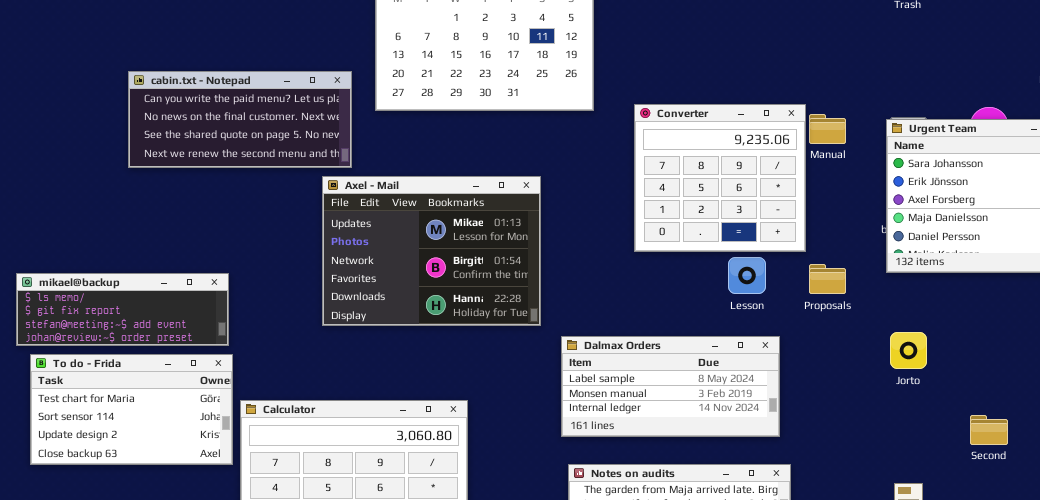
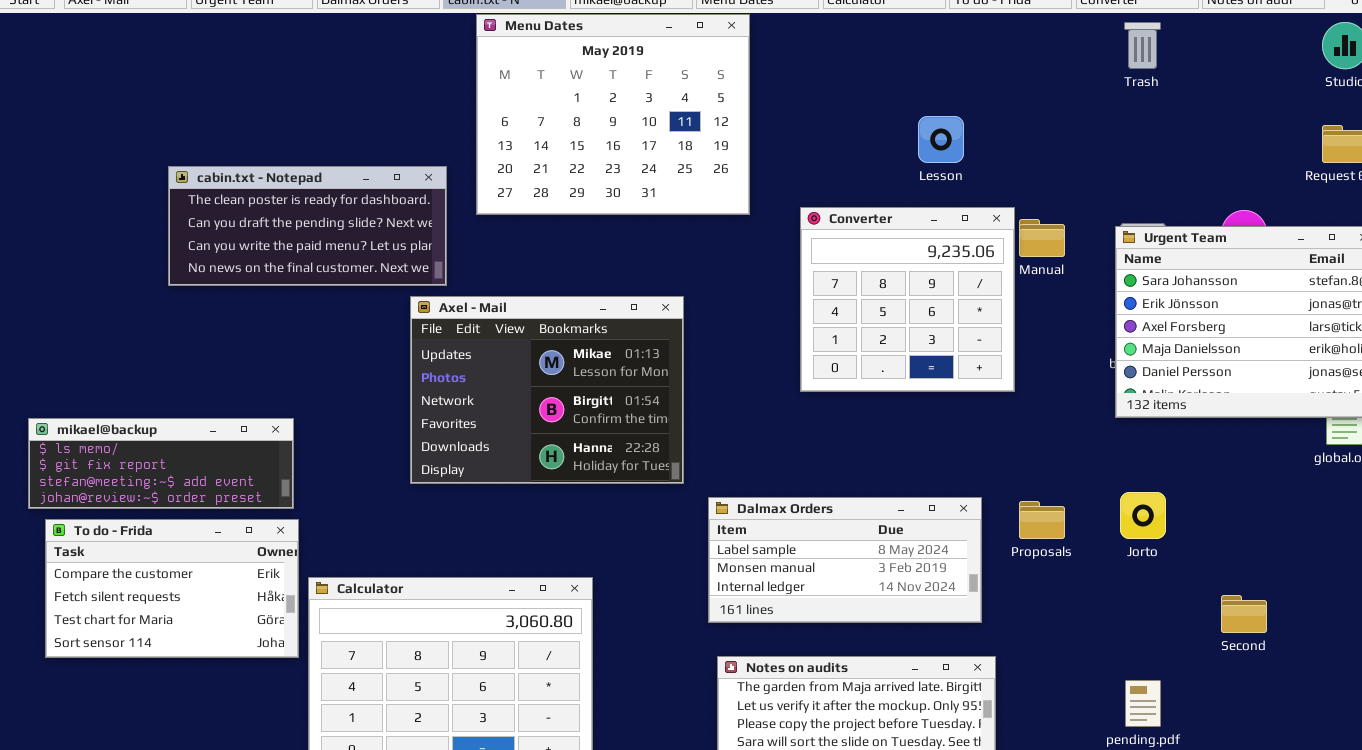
cabin.txt - Notepad: [128,71,352,168] -> [168,166,447,286], scrolled up 2 rows
Lesson: [728,257,766,294] -> [918,116,964,163], moved
Proposals: [809,264,846,294] -> [1019,501,1065,539], moved
To do - Frida: [30,354,233,465] -> [45,519,299,658], scrolled up 2 rows

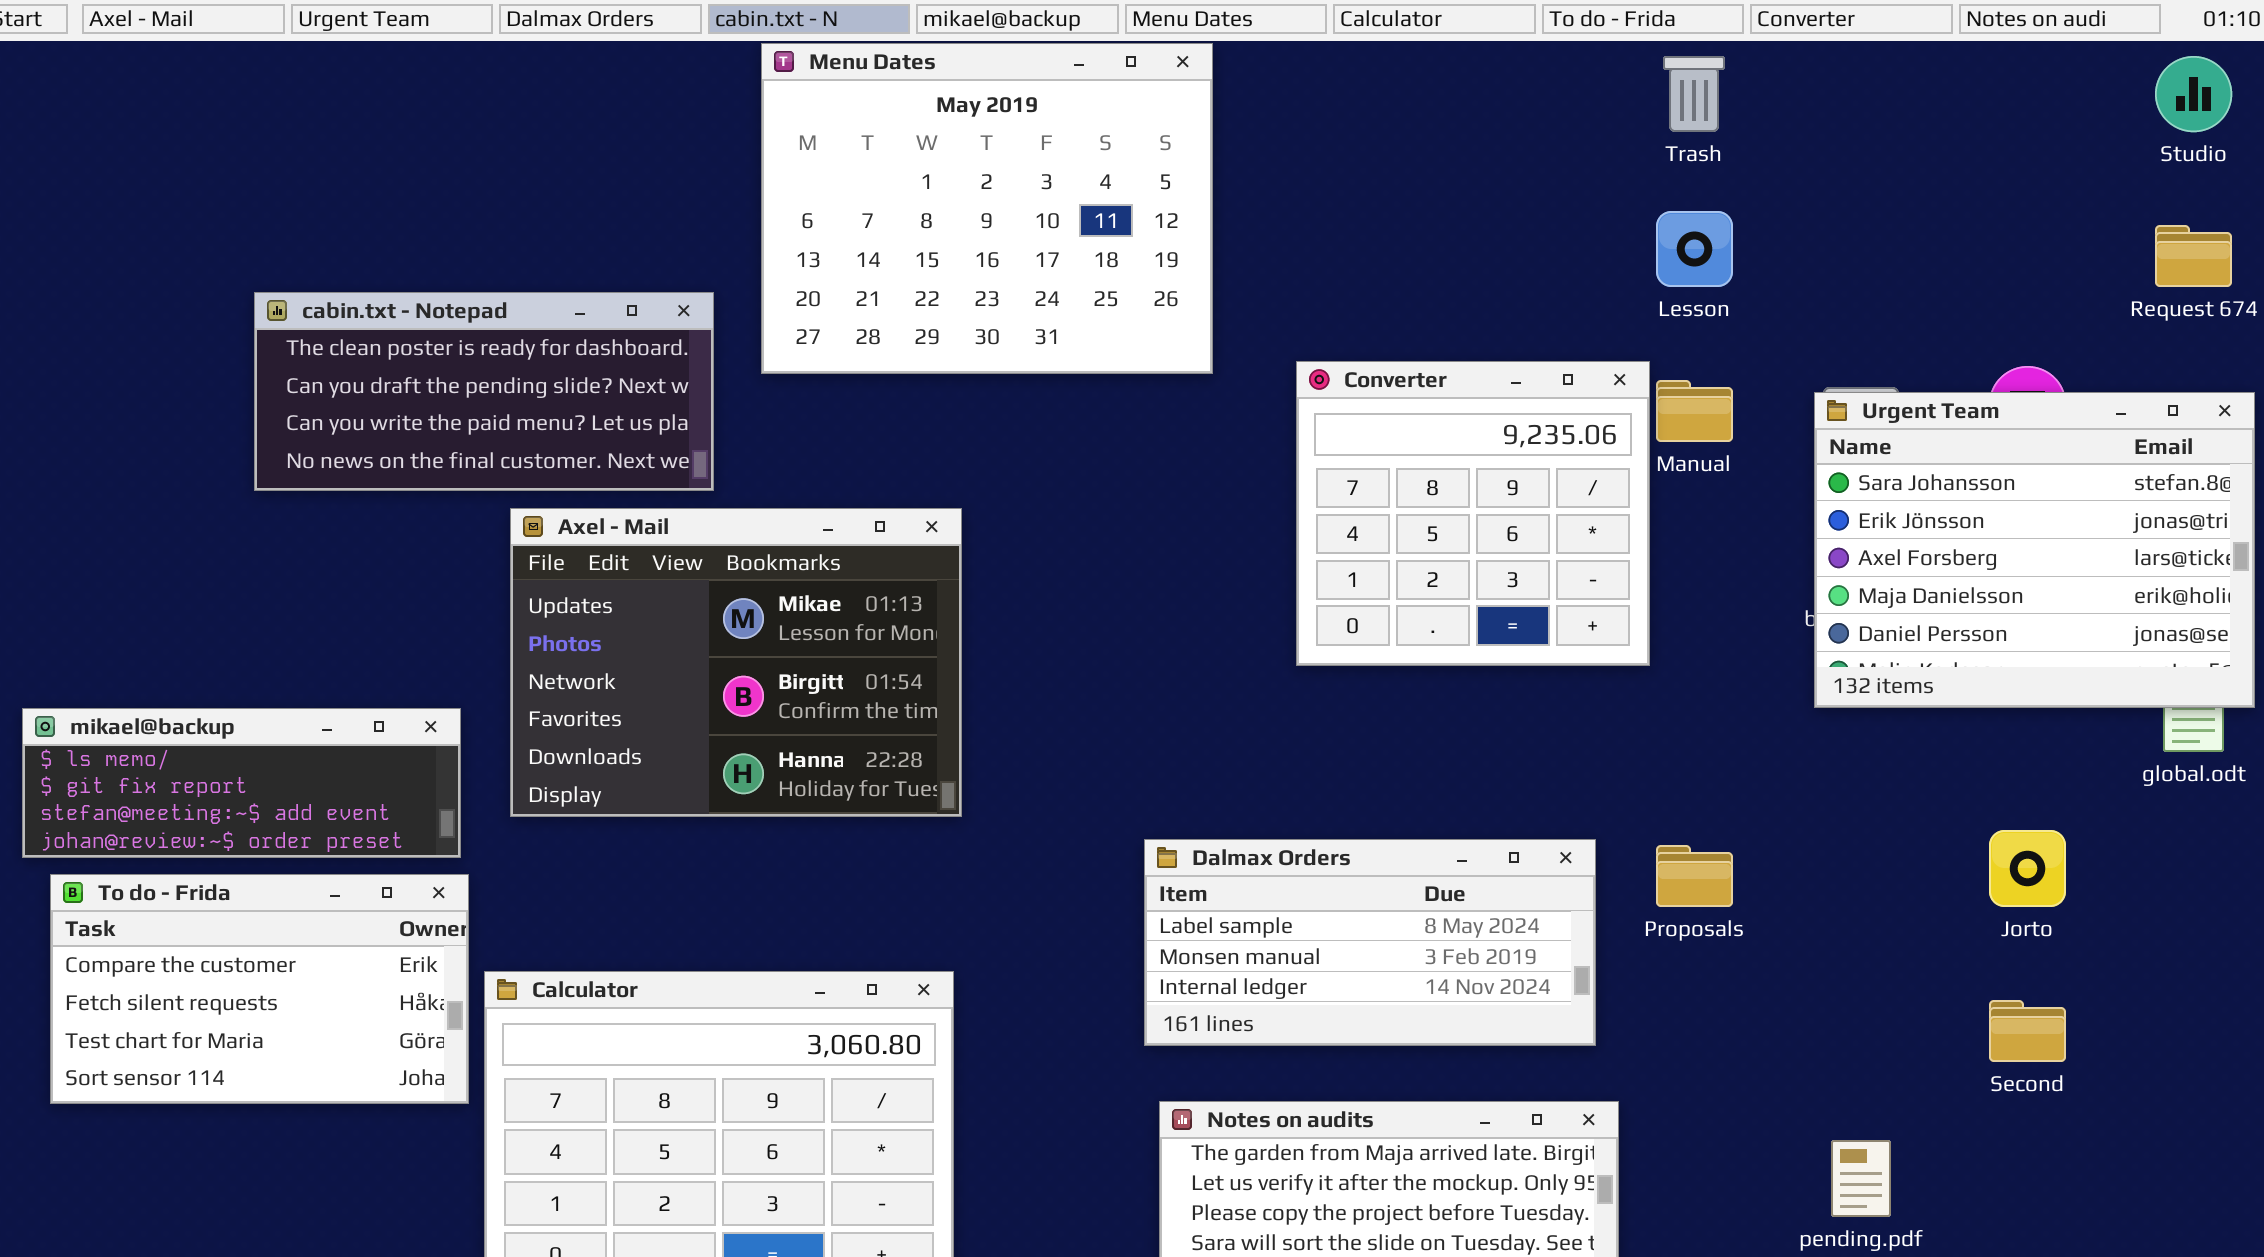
Trash: [1124,22,1161,69] -> [1663,56,1725,132], moved
Lesson: [918,116,964,163] -> [1656,211,1733,287], moved
Axel - Mail: [410,296,684,484] -> [510,508,962,817], moved
Jorto: [1120,492,1166,539] -> [1989,830,2066,907], moved

